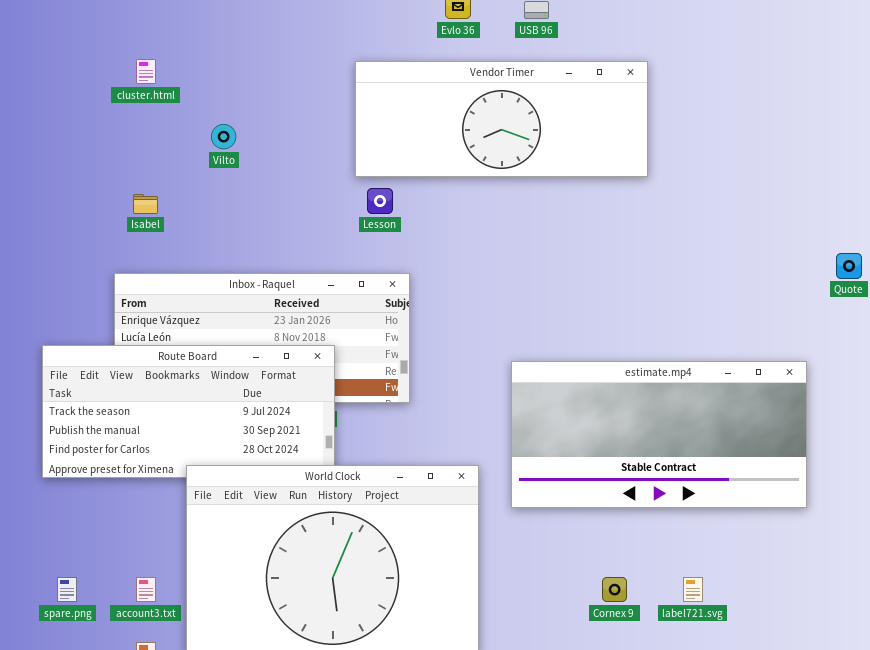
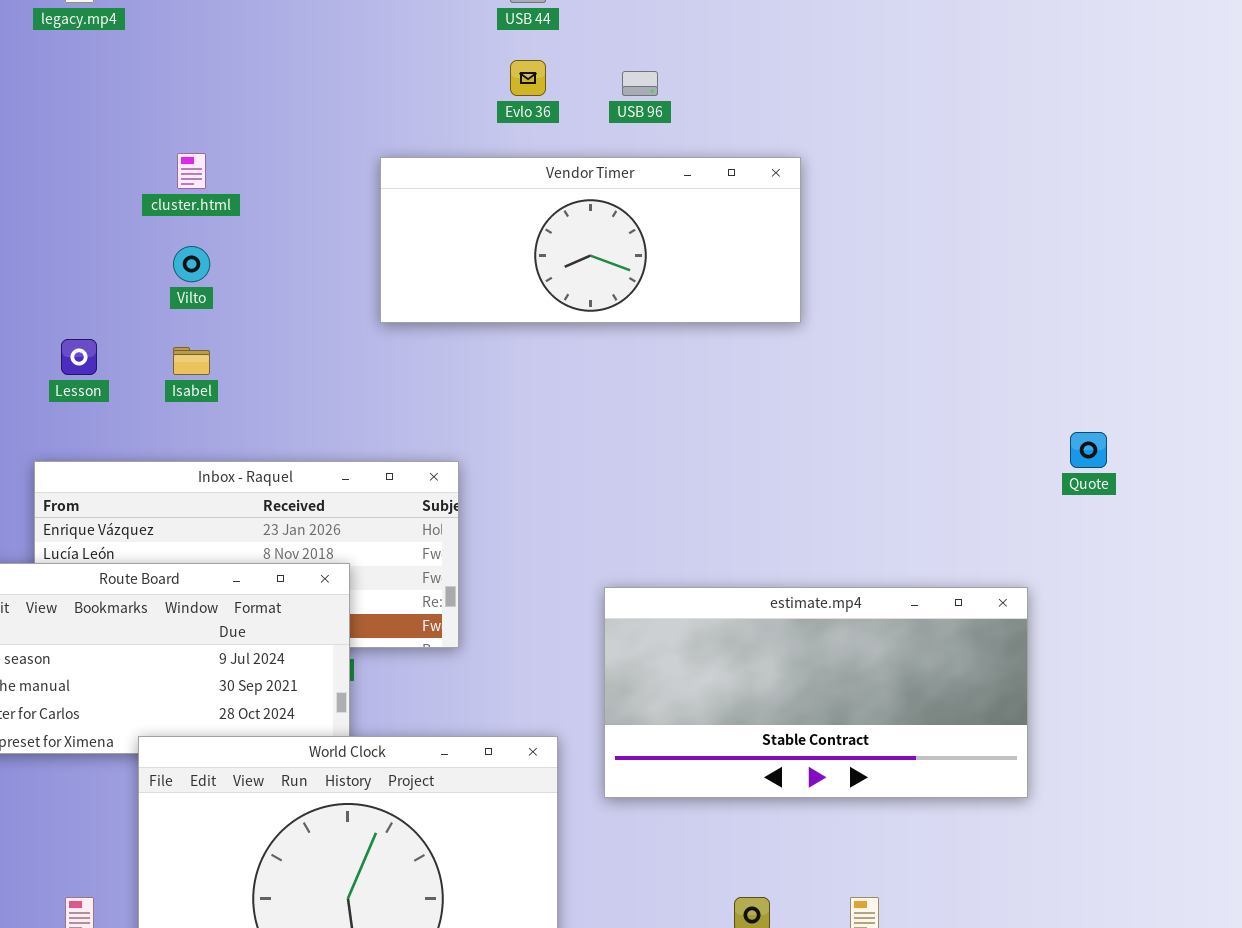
cluster.html: [136,59,156,84] -> [177,153,206,189], moved
Lesson: [367,188,393,214] -> [61,339,97,375], moved
Isabel: [133,194,158,214] -> [173,347,210,375], moved

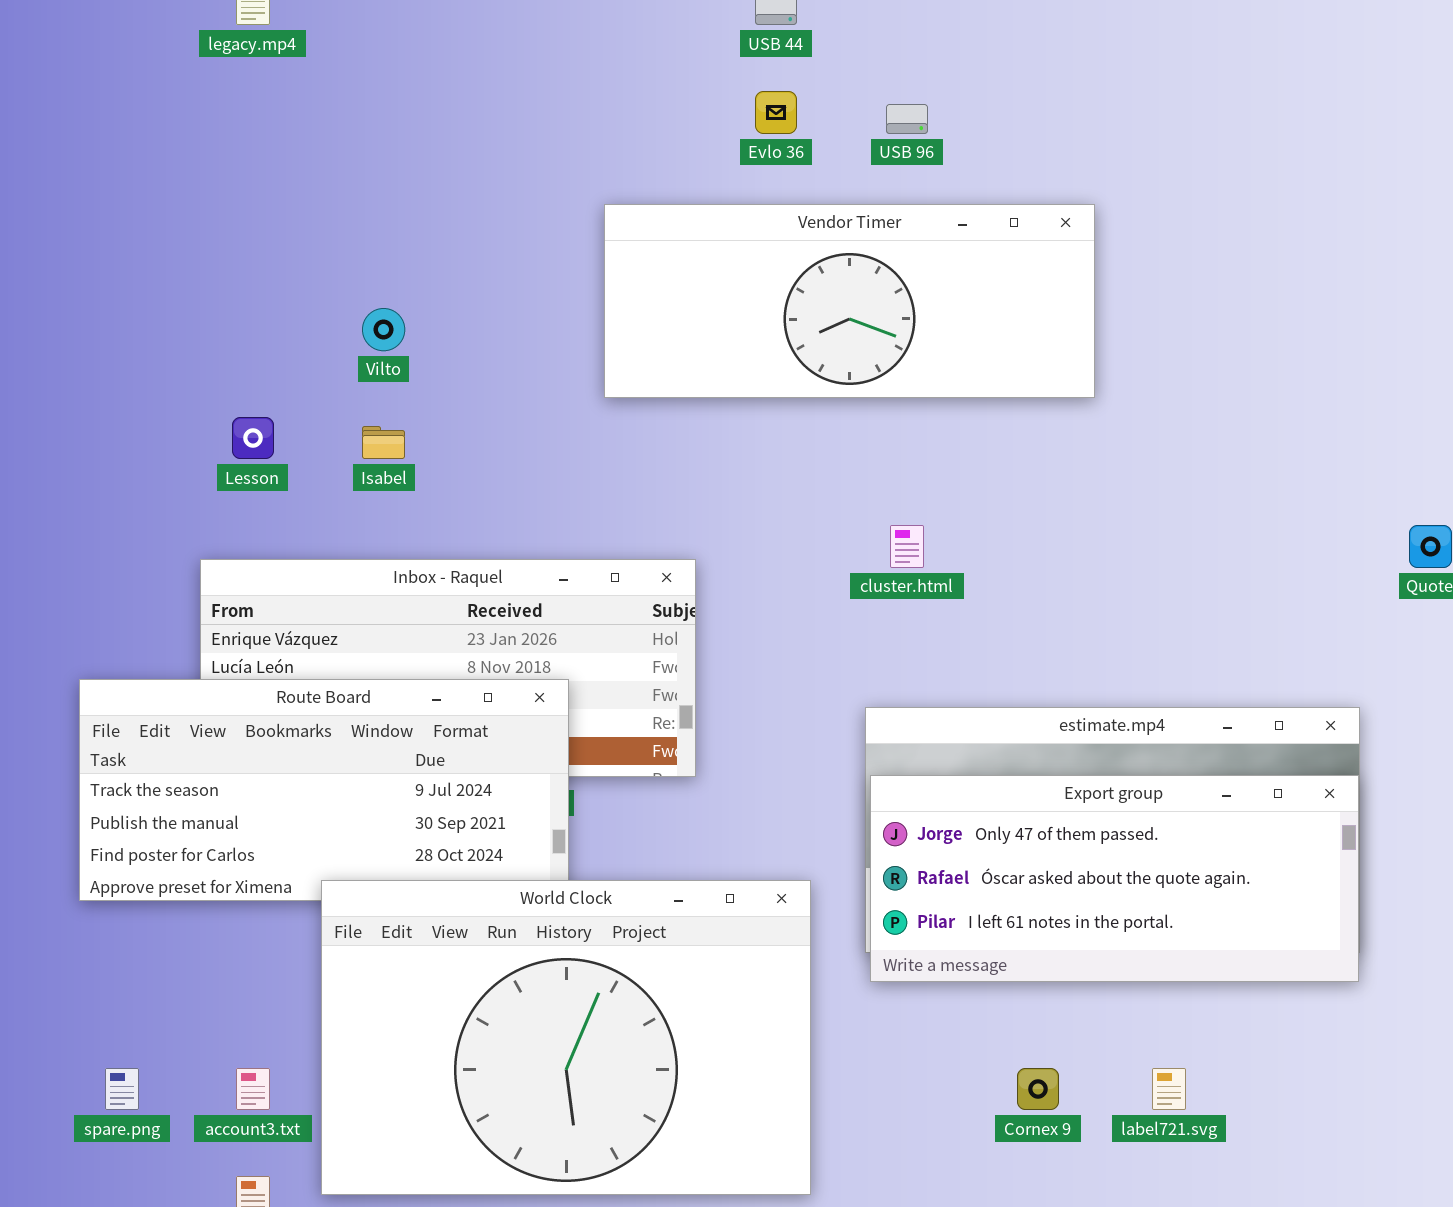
cluster.html: [177,153,206,189] -> [890,525,924,568], moved
Export group: none -> [870,775,1359,982], opened

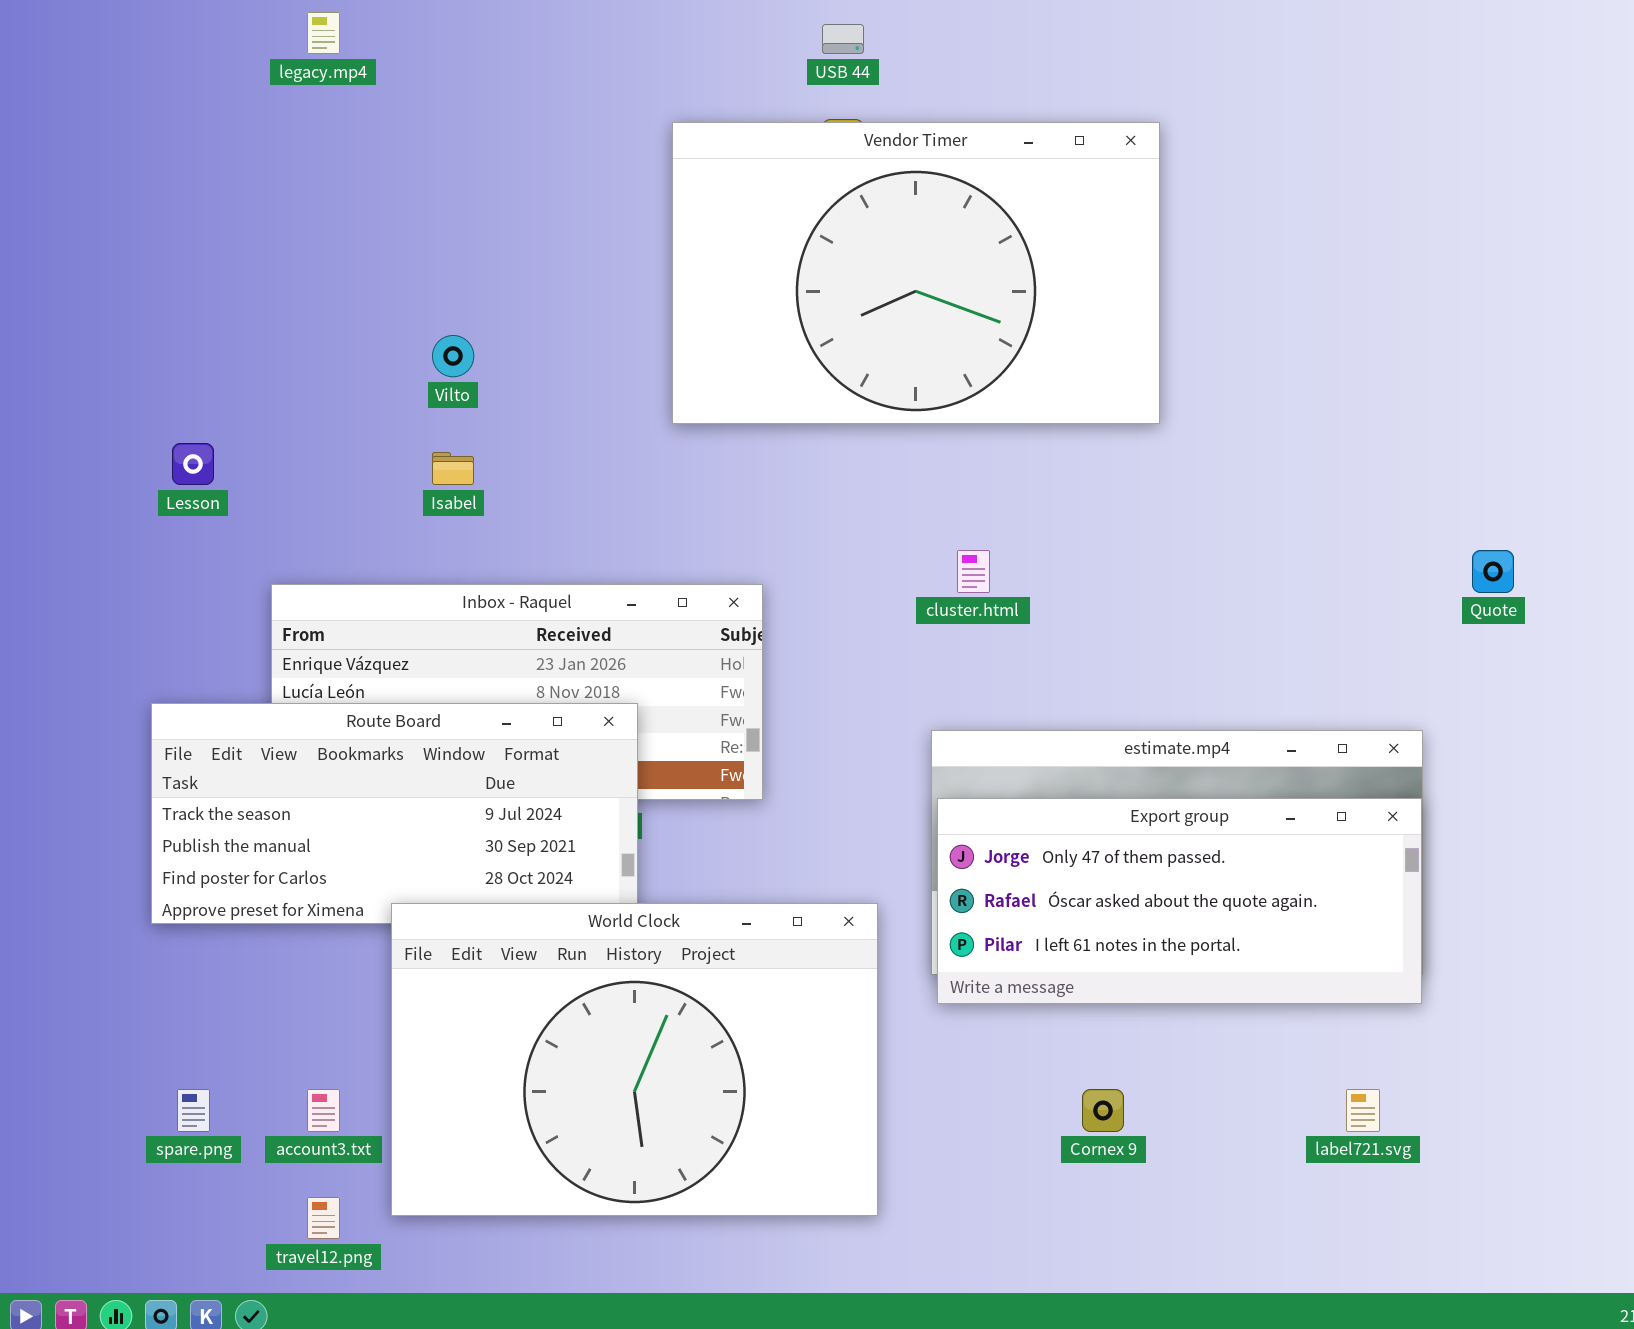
Vendor Timer: [604,204,1095,398] -> [672,122,1160,424], resized
Lesson: [232,417,274,459] -> [172,443,214,485], moved
label721.svg: [1152,1068,1186,1110] -> [1346,1089,1380,1132], moved

